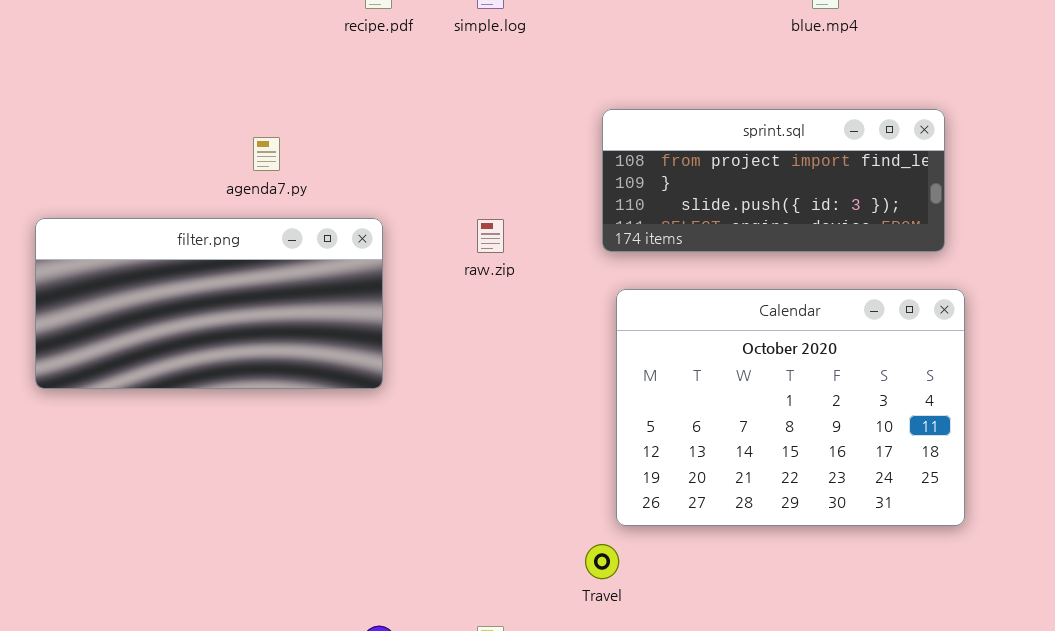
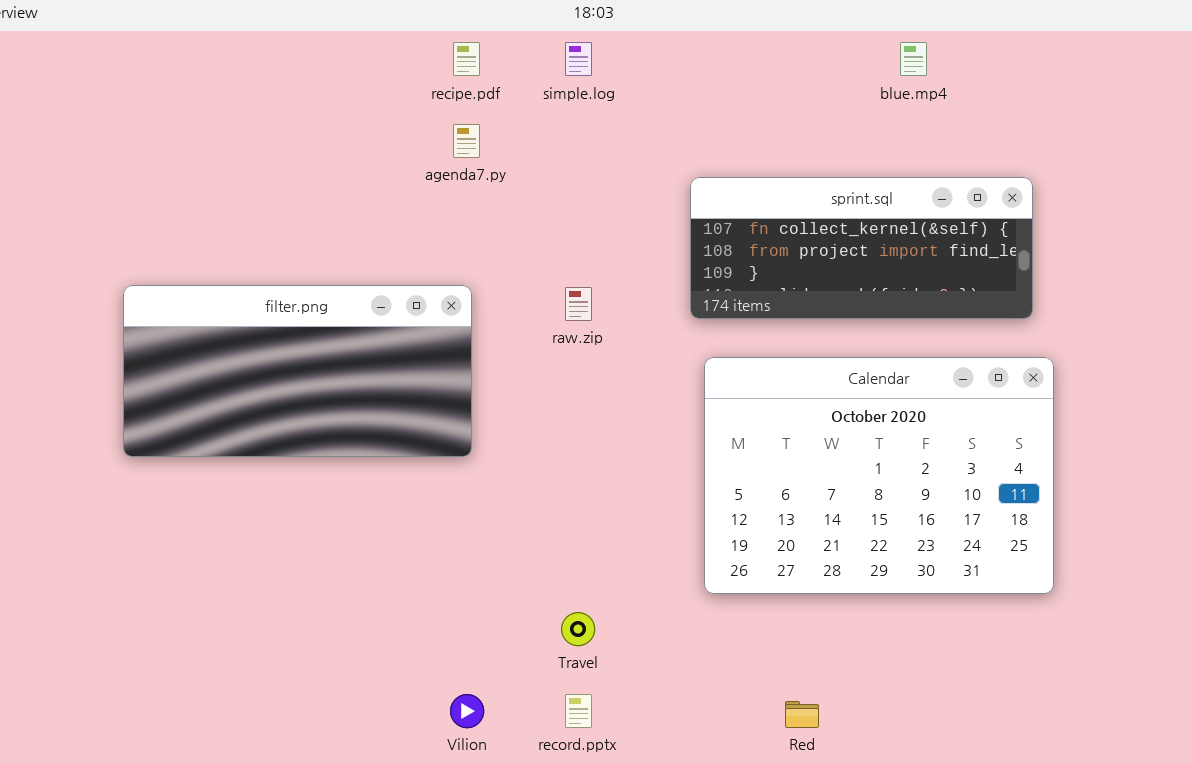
sprint.sql: [602,109,945,252] -> [690,177,1033,319], scrolled up 1 row
agenda7.py: [253,137,280,171] -> [453,124,480,158], moved
Travel: [585,544,619,579] -> [561,612,595,646], moved

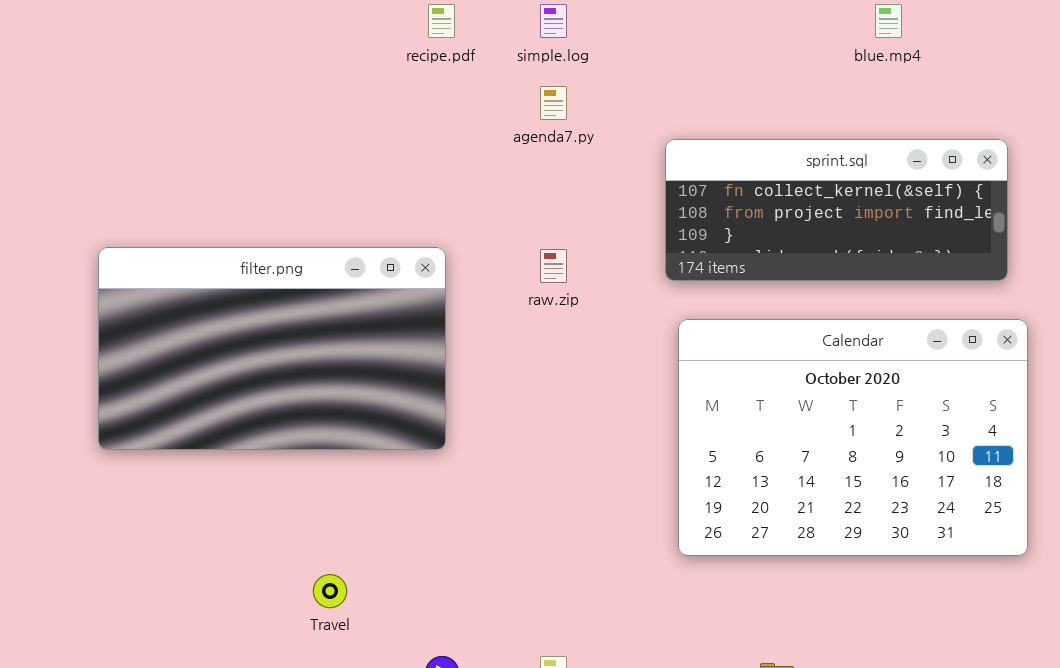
agenda7.py: [453,124,480,158] -> [540,86,567,120], moved
filter.png: [123,285,472,457] -> [98,247,446,450], resized
Travel: [561,612,595,646] -> [313,574,347,608], moved

